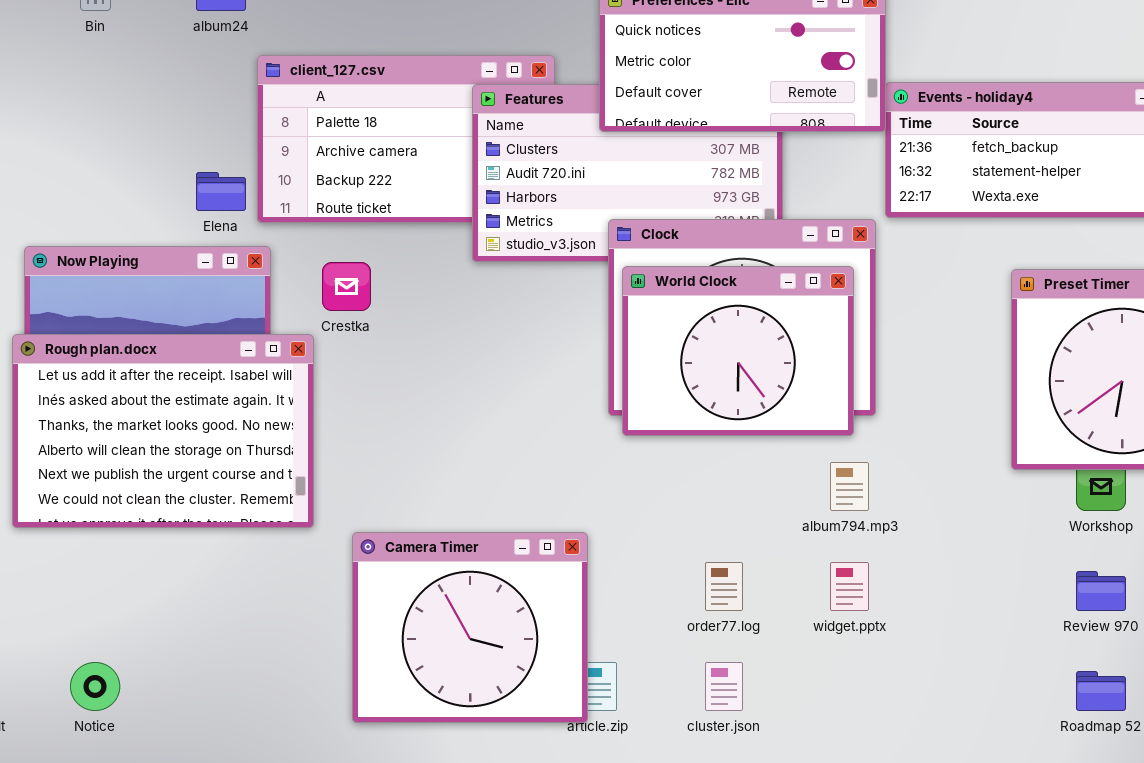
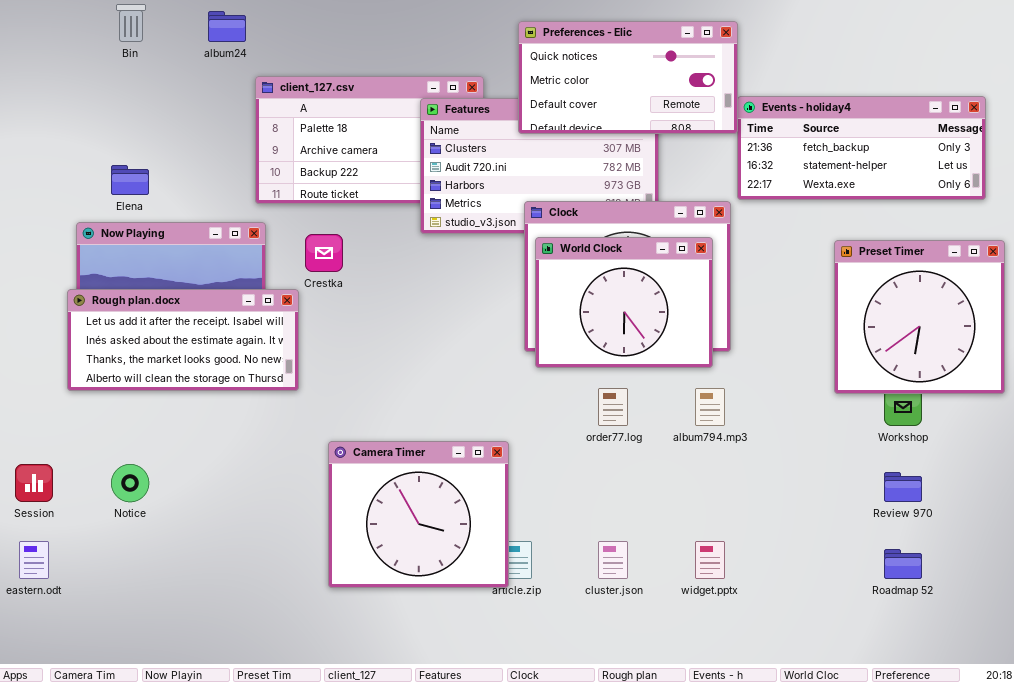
Elena: [196,172,246,211] -> [111,165,149,195], moved
Rough plan.docx: [12,334,314,528] -> [67,289,299,391], resized
order77.log: [705,562,743,611] -> [598,388,628,426], moved
widget.pptx: [830,562,869,611] -> [695,541,725,579], moved
Notice: [70,662,120,711] -> [111,464,149,502], moved

